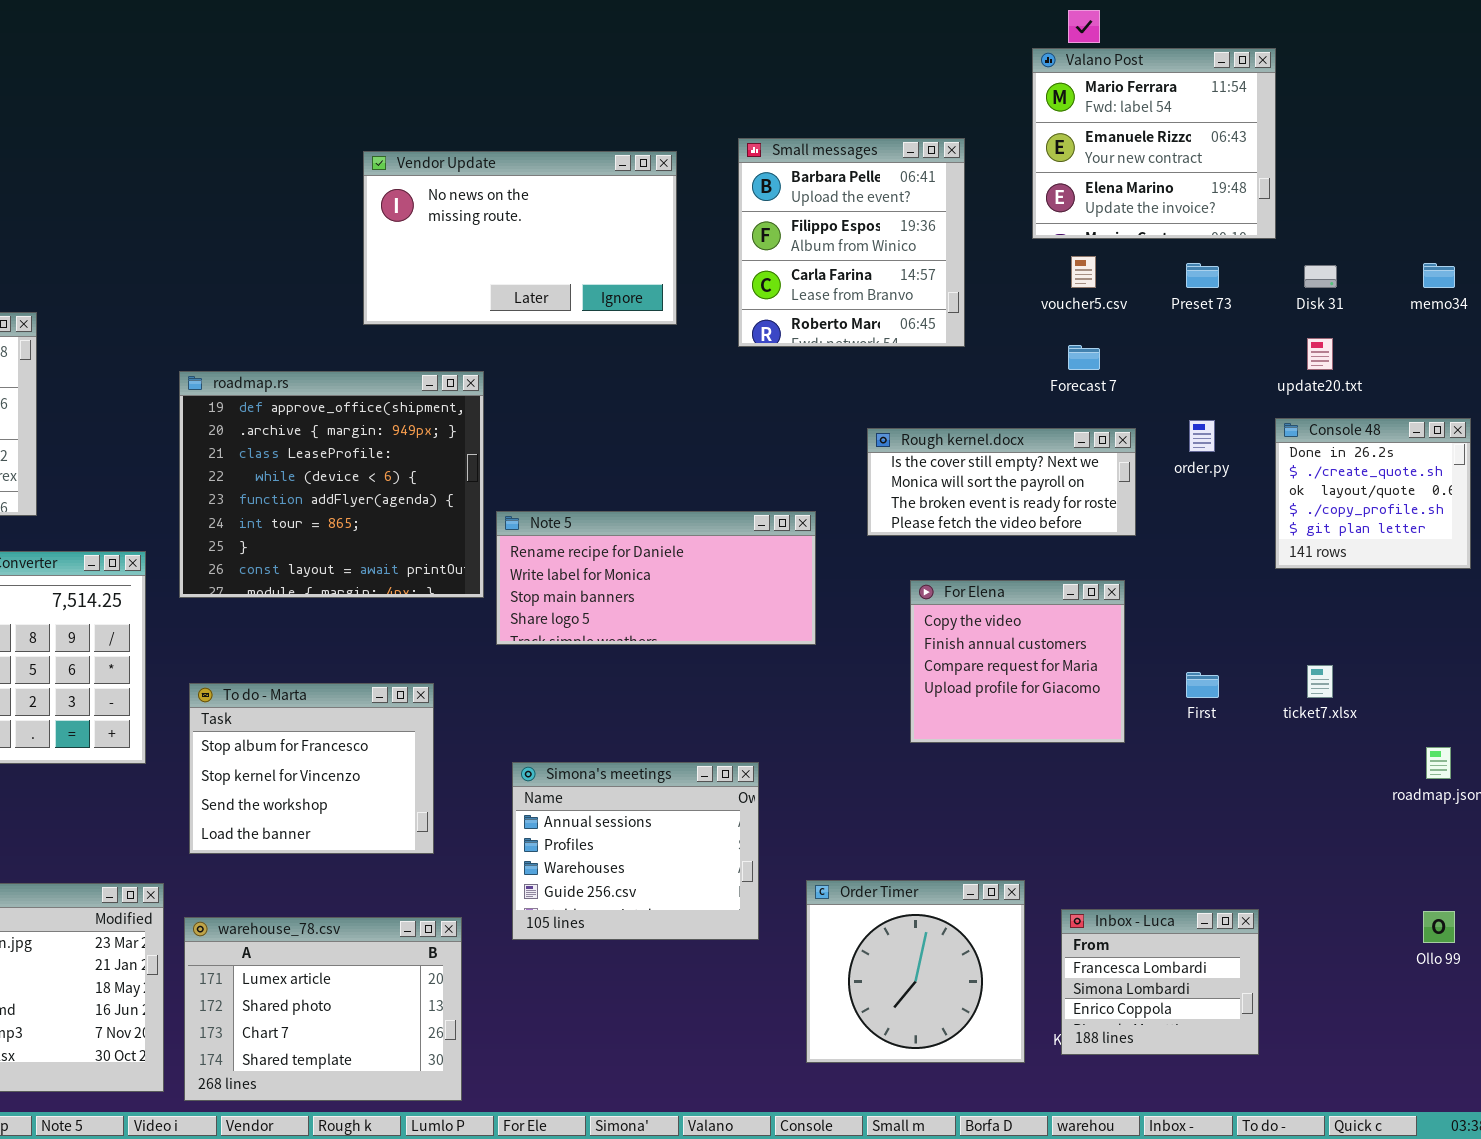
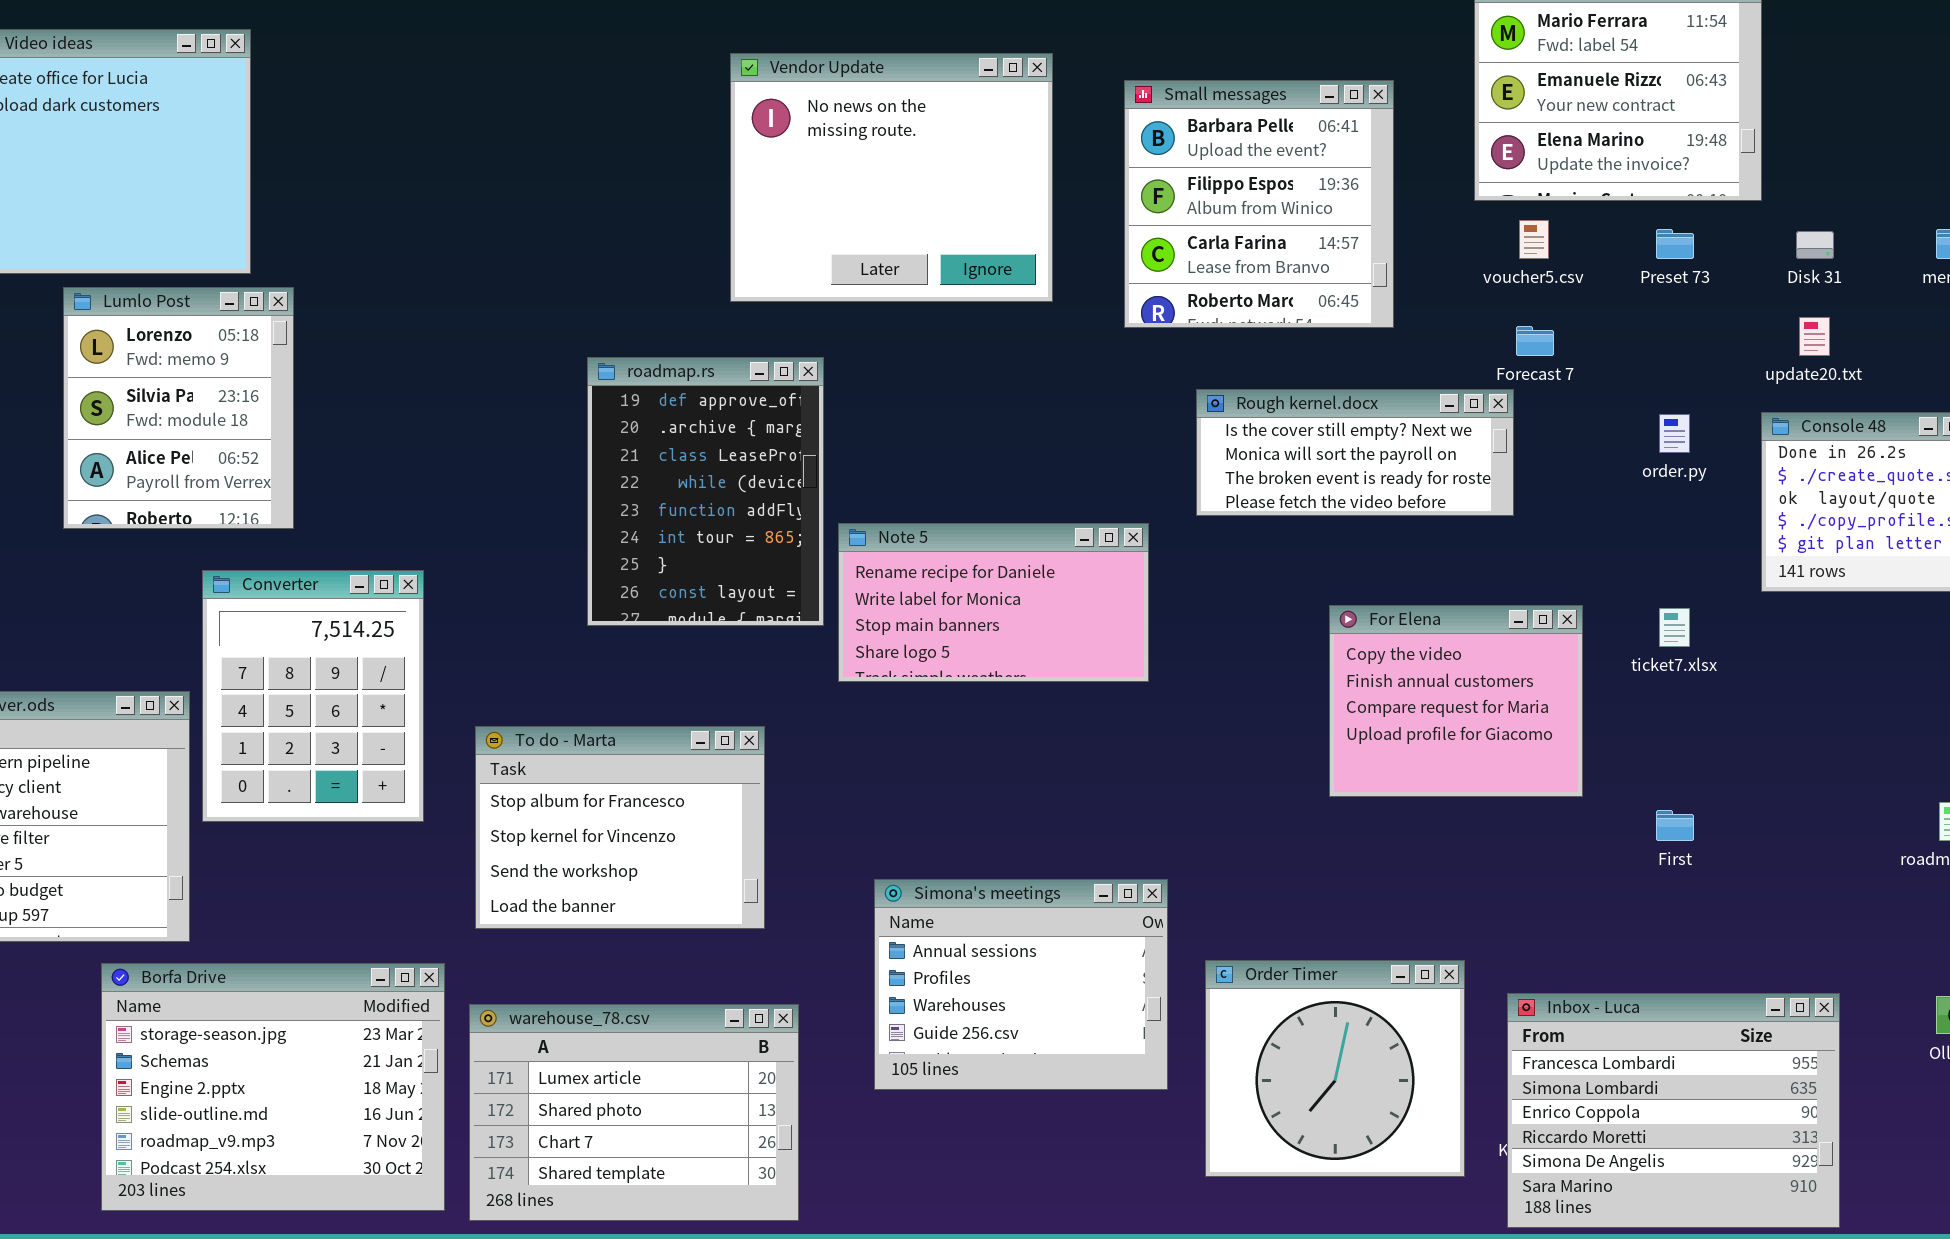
Vendor Update: [363,151,677,325] -> [730,53,1053,302], resized
roadmap.rs: [179,371,484,598] -> [587,357,824,626], resized
Rough kernel.docx: [867,428,1136,536] -> [1196,389,1514,516], moved
Note 5: [496,511,816,645] -> [838,523,1149,682], resized
ticket7.xlsx: [1307,665,1333,698] -> [1659,608,1690,647], moved
First: [1186,672,1219,698] -> [1656,810,1694,841], moved
Simona's meetings: [512,762,759,940] -> [874,879,1168,1090], moved
Inbox - Luca: [1061,909,1259,1055] -> [1507,993,1840,1228], resized

